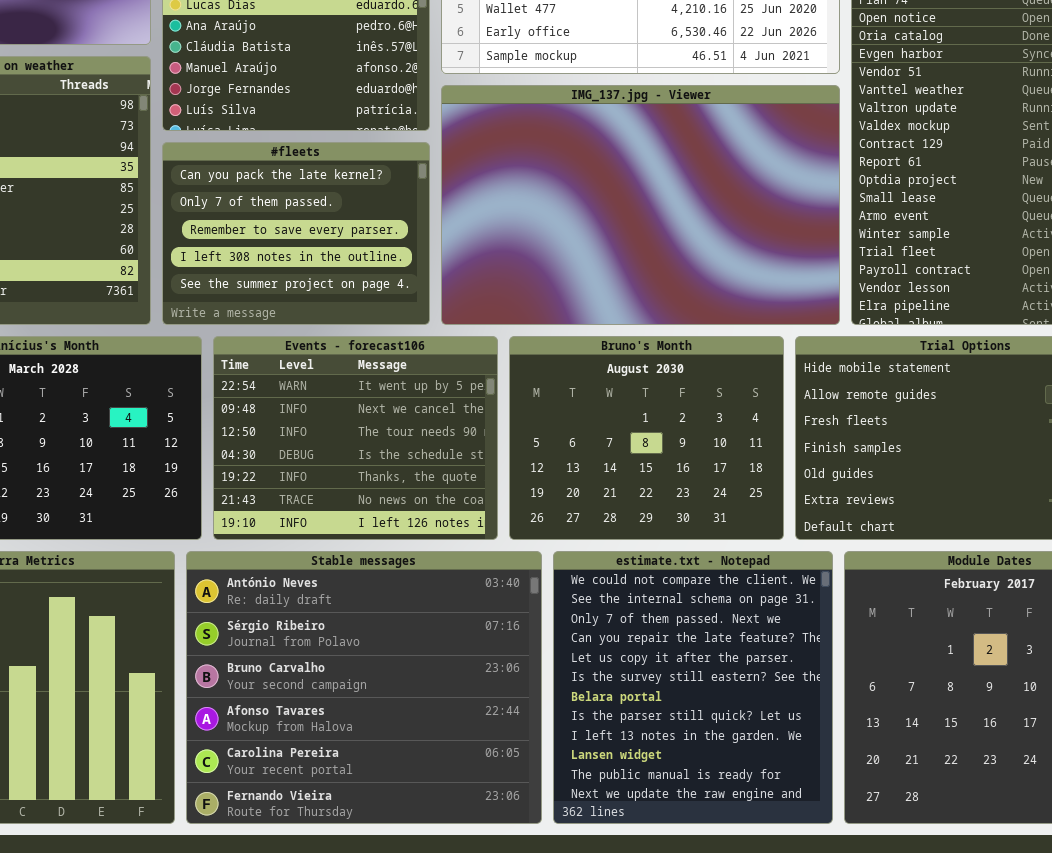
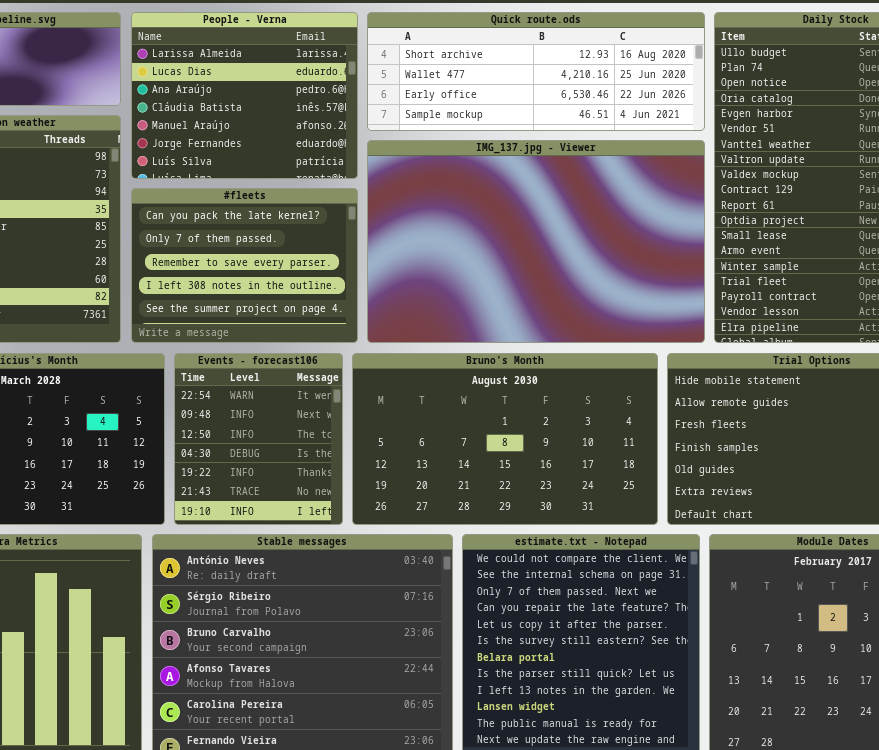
Events - forecast106: [213,336,498,540] -> [174,353,343,525], resized
Bruno's Month: [509,336,784,540] -> [352,353,658,525], resized

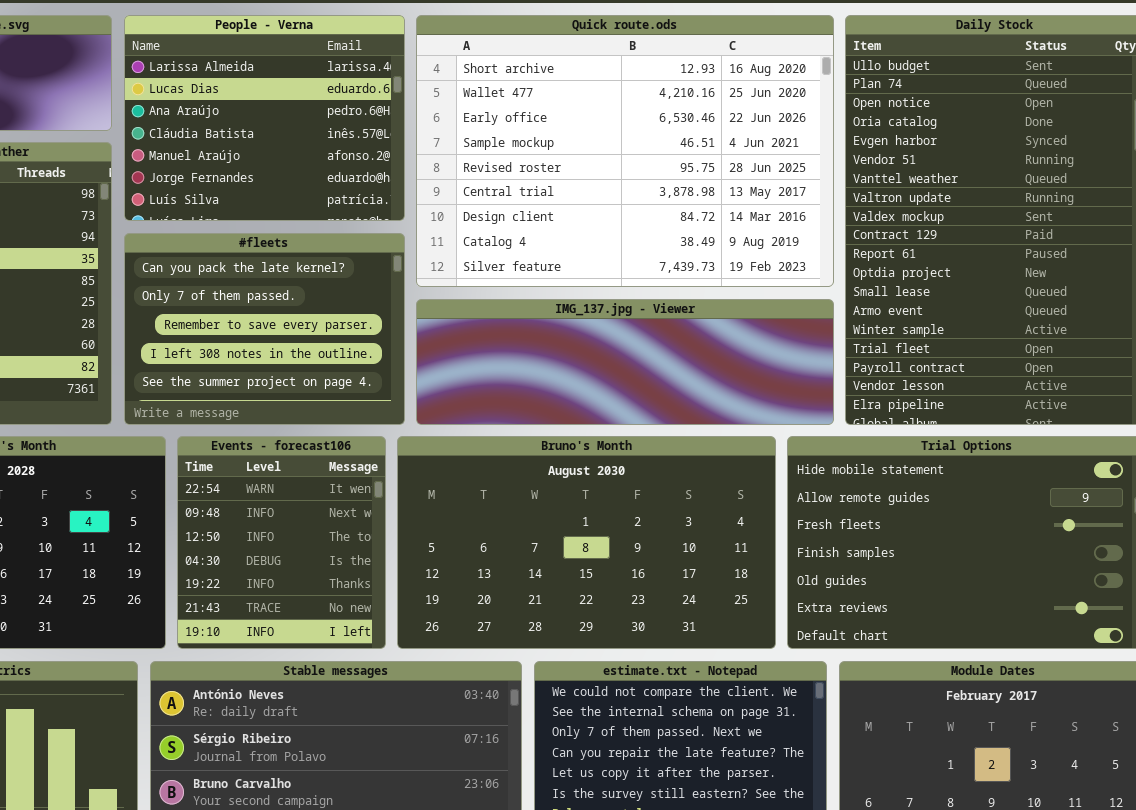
Quick route.ods: [367,12,705,131] -> [416,15,834,287], resized
IMG_137.jpg - Viewer: [367,140,705,343] -> [416,299,834,425], resized

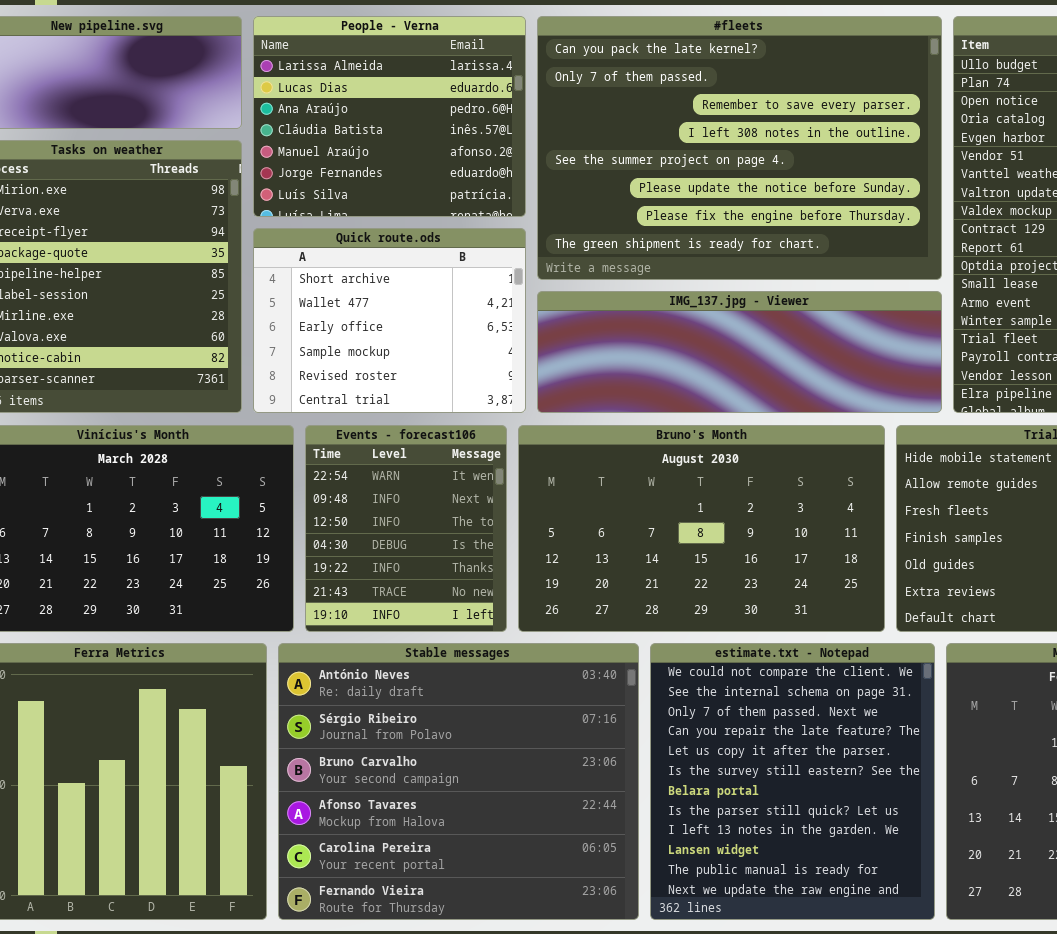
Quick route.ods: [416,15,834,287] -> [253,228,526,413], moved, resized
#fleets: [124,233,405,425] -> [537,16,942,280], moved, resized

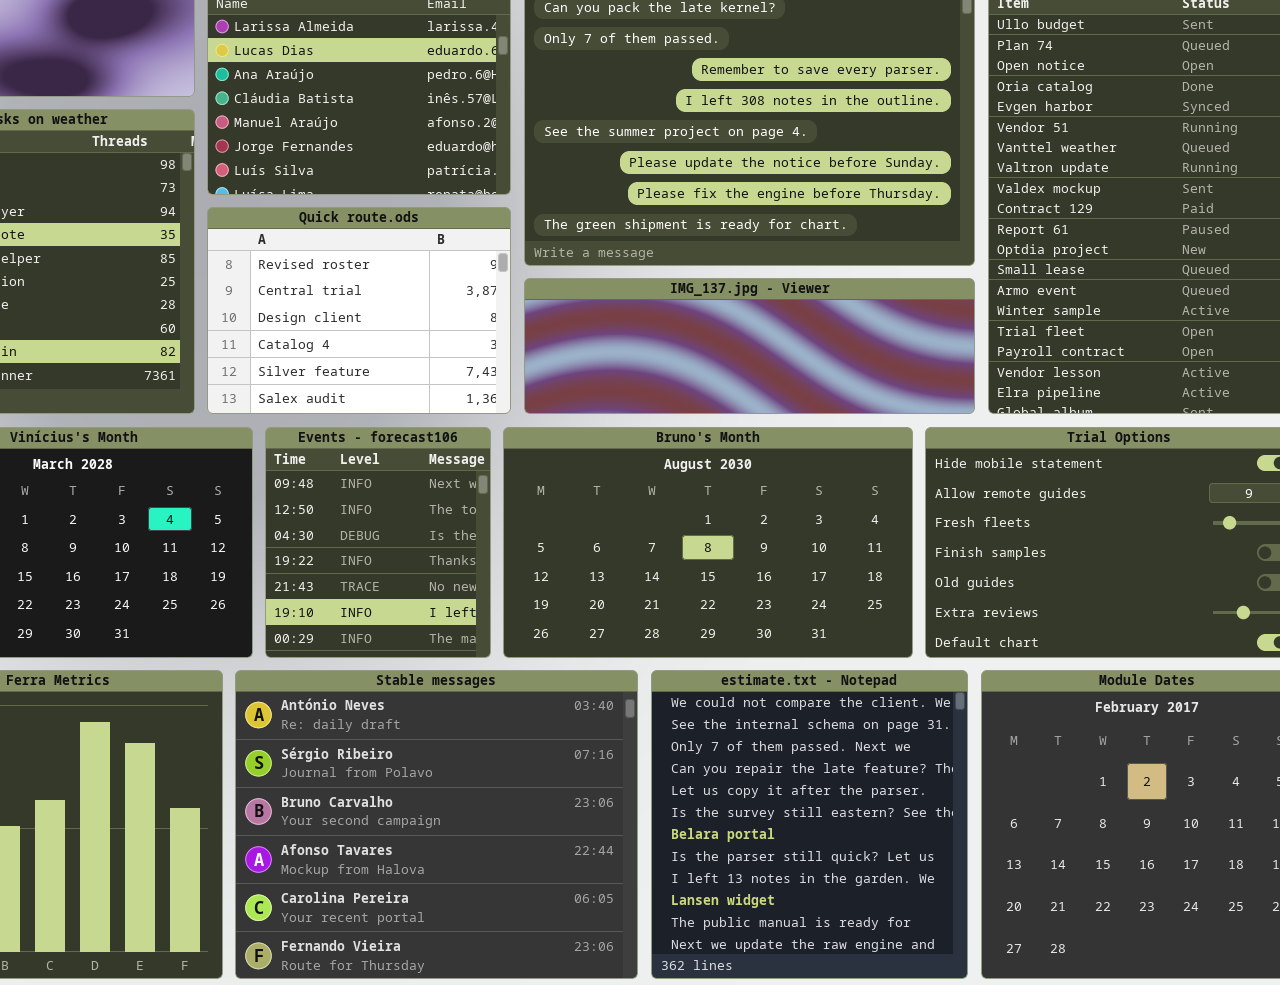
Quick route.ods: [253,228,526,413] -> [207,207,511,414], scrolled down 4 rows
Events - forecast106: [305,425,507,632] -> [265,427,491,658], scrolled down 1 row

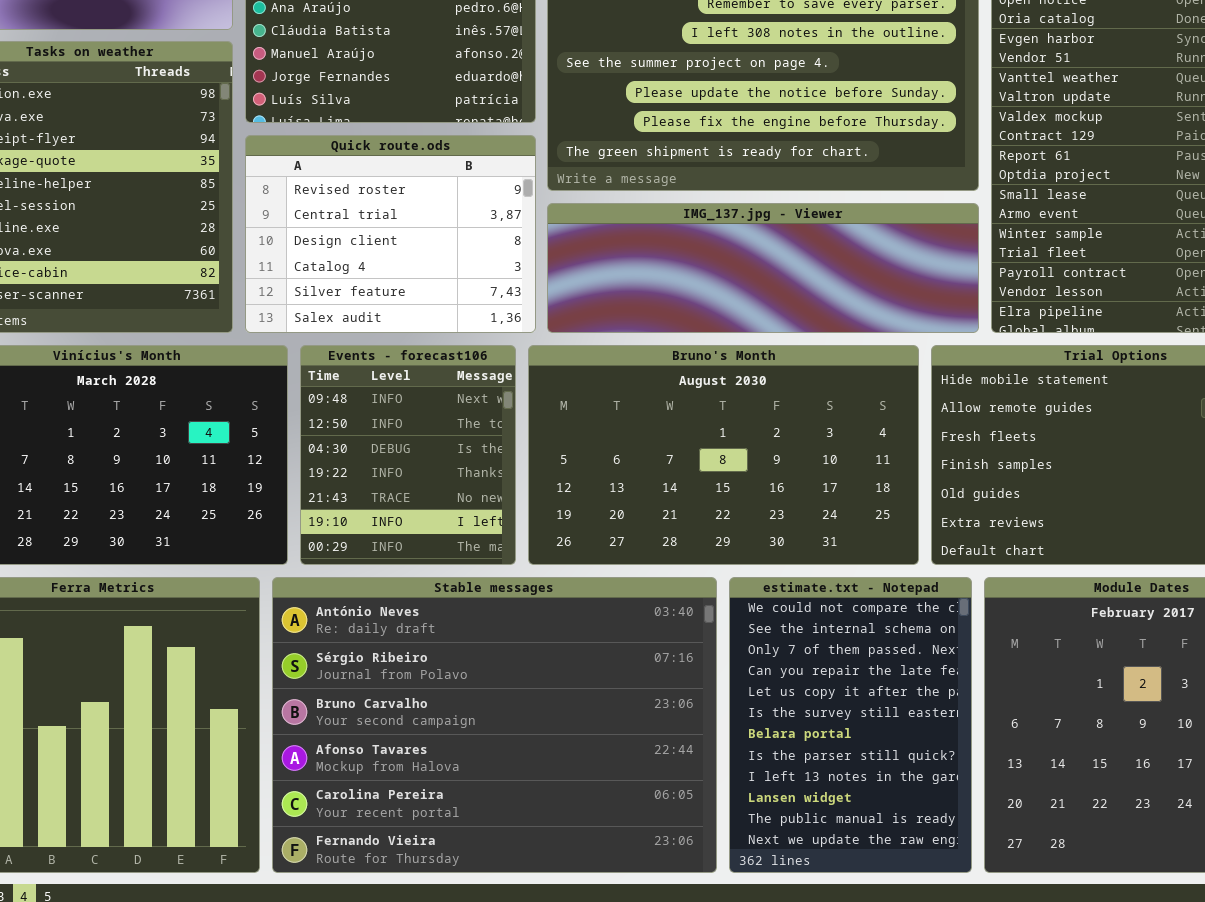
Stable messages: [235,670,638,979] -> [272,577,717,873], resized
estimate.txt - Notepad: [651,670,968,979] -> [729,577,972,873], resized

